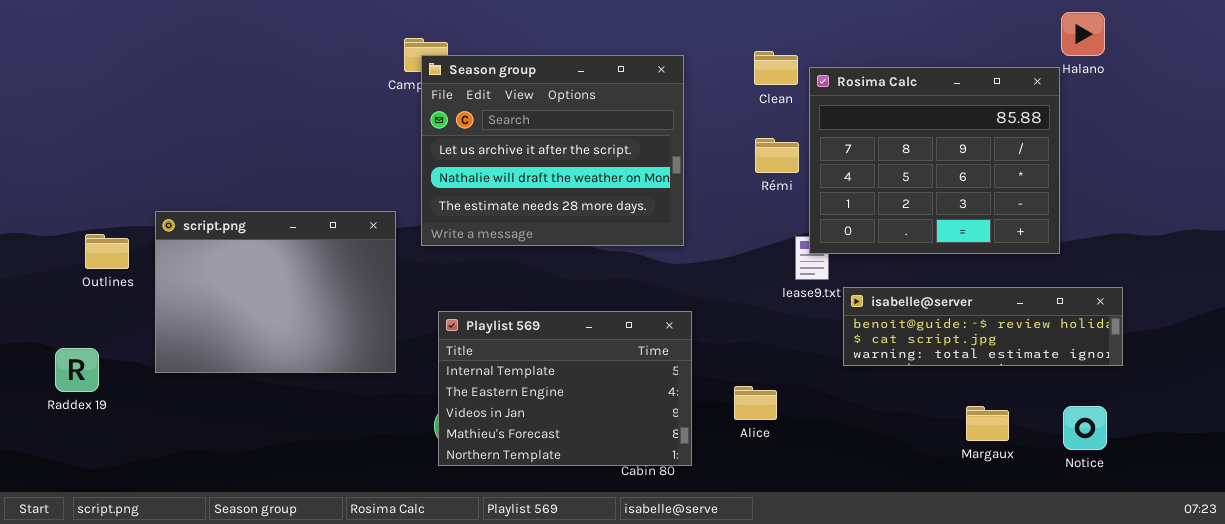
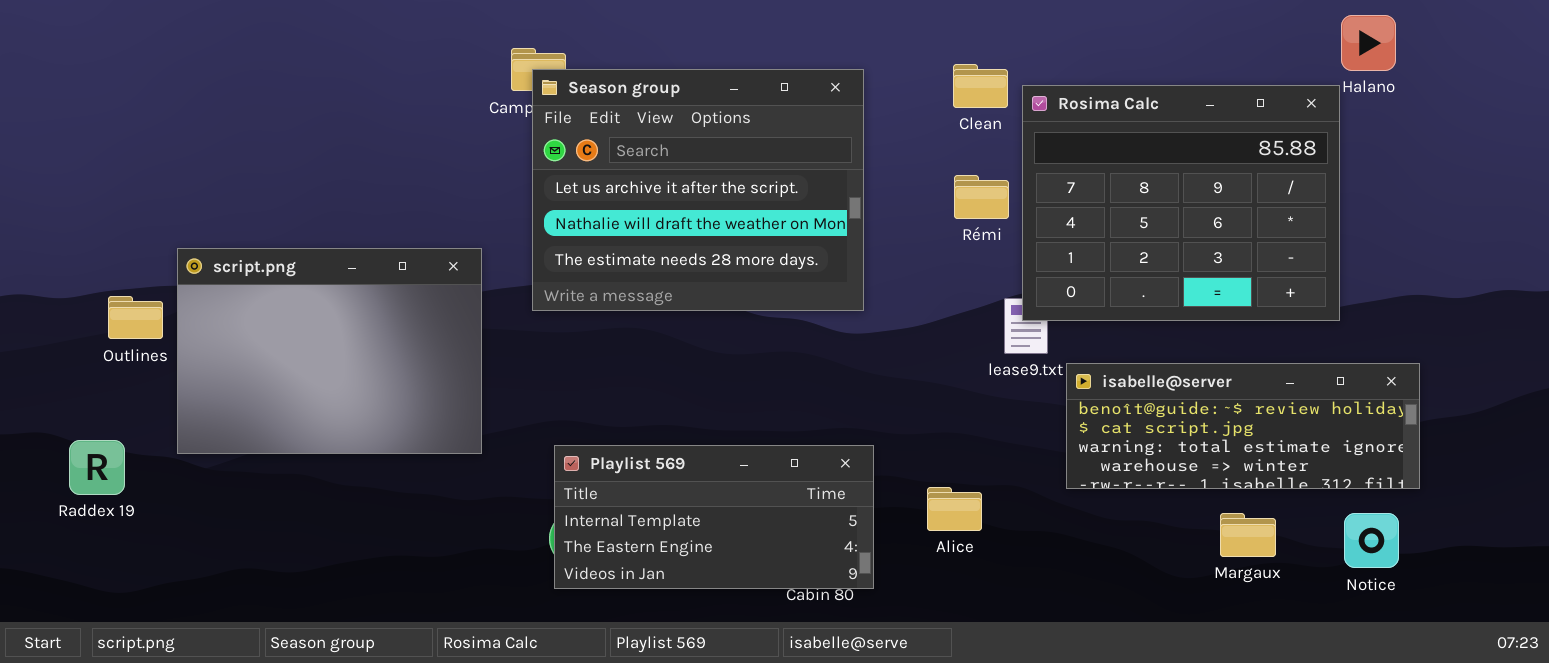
script.png: [155,211,396,373] -> [177,248,482,454], moved
isabelle@server: [843,287,1123,366] -> [1066,363,1420,489], resized
Playlist 569: [438,311,692,466] -> [554,445,874,589], resized

